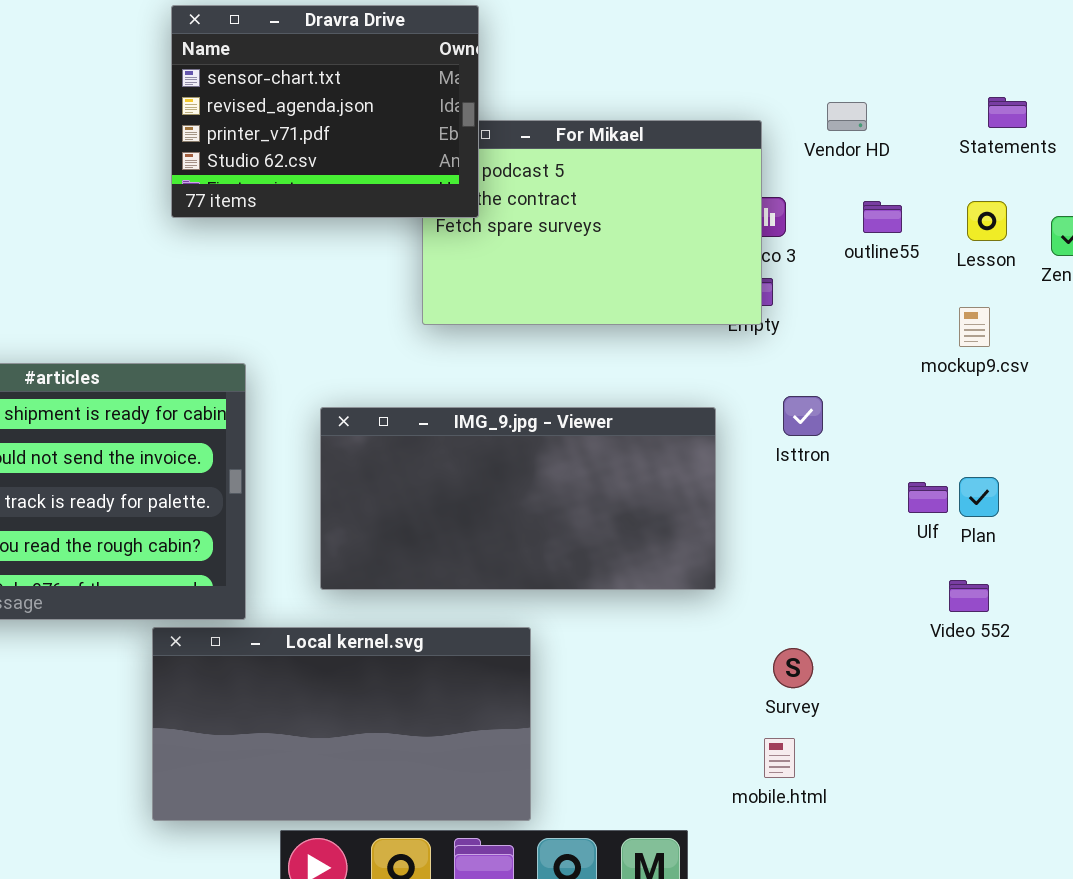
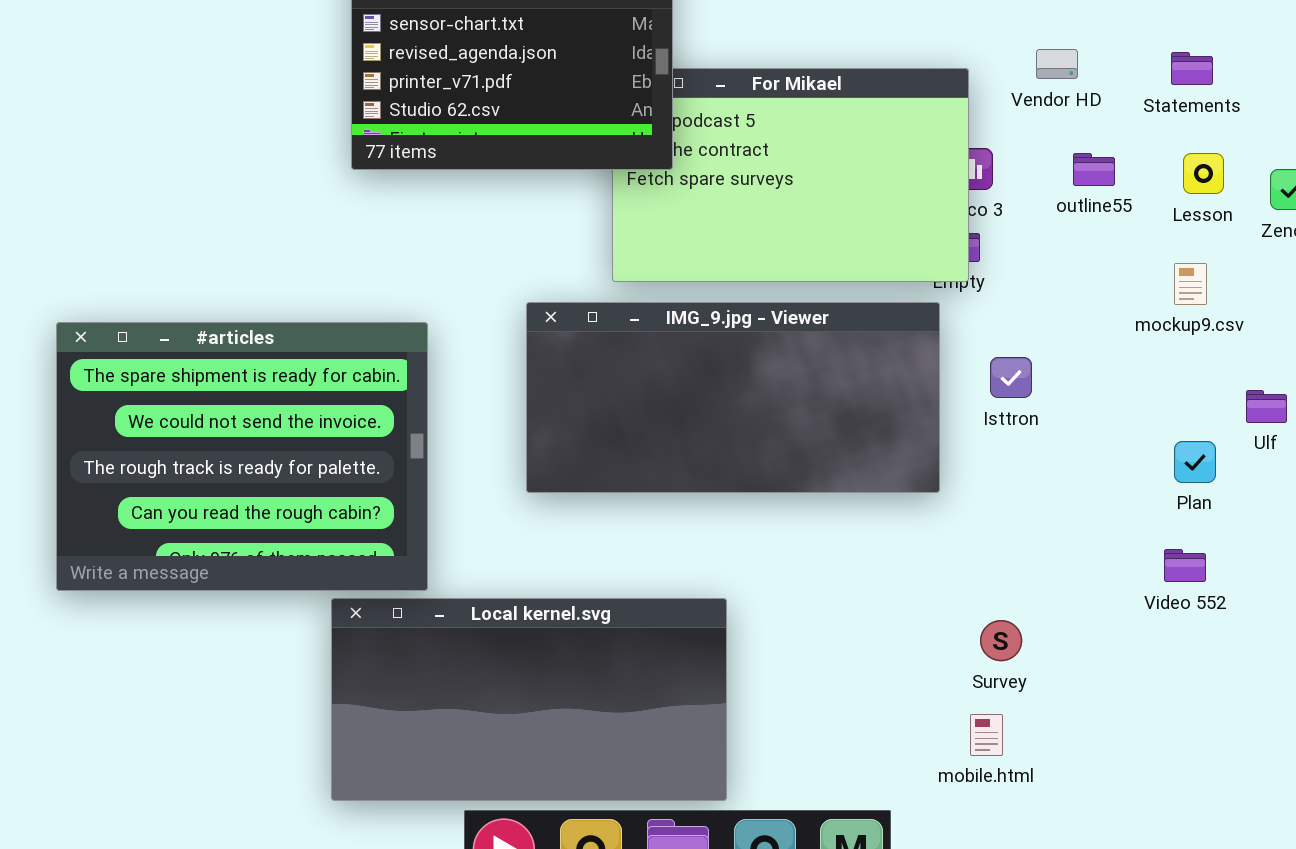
Statements: [988,97,1027,128] -> [1171,52,1213,85], moved
IMG_9.jpg - Viewer: [320,407,716,590] -> [526,302,940,493], moved
Ulf: [908,482,948,513] -> [1246,390,1287,423], moved

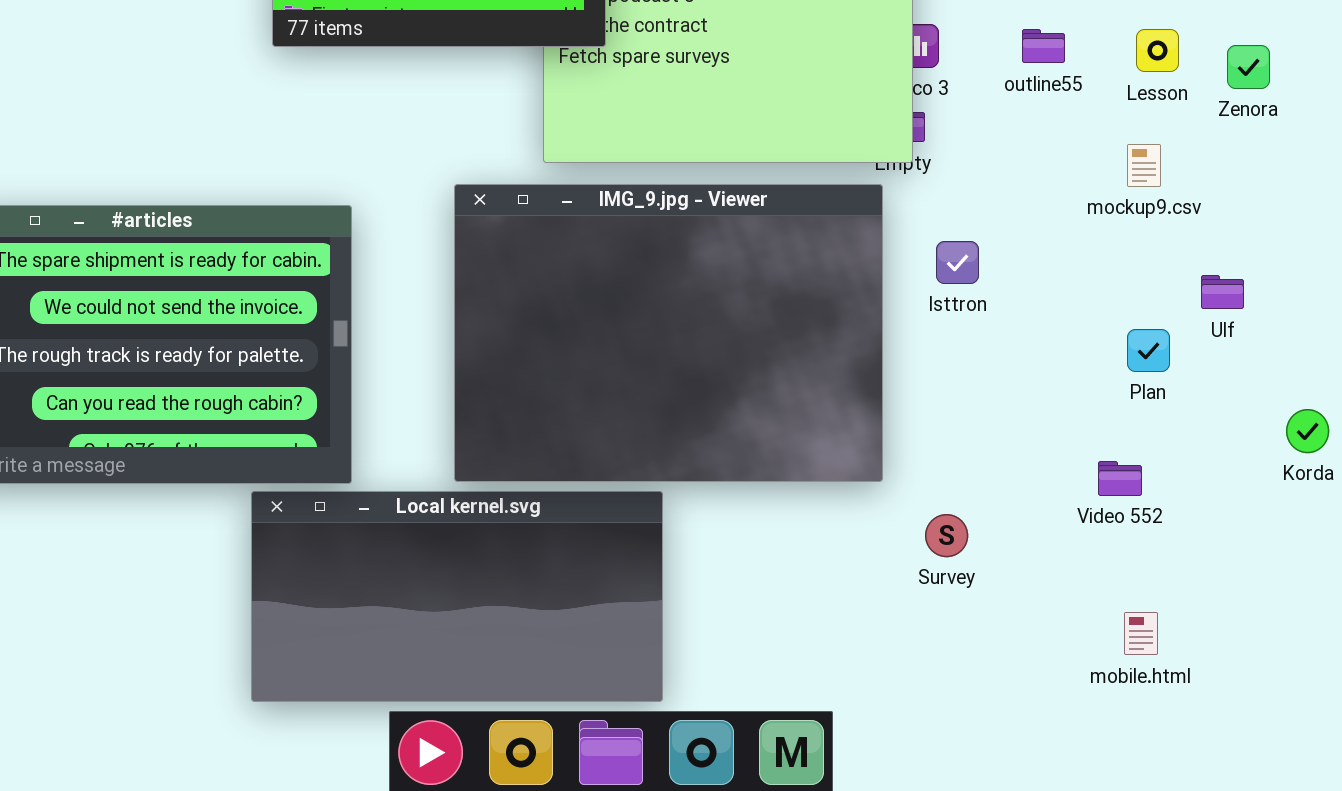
IMG_9.jpg - Viewer: [526,302,940,493] -> [454,184,883,482], resized
Video 552: [1164,549,1206,582] -> [1098,461,1142,496], moved
mobile.html: [970,714,1003,756] -> [1124,612,1158,655], moved

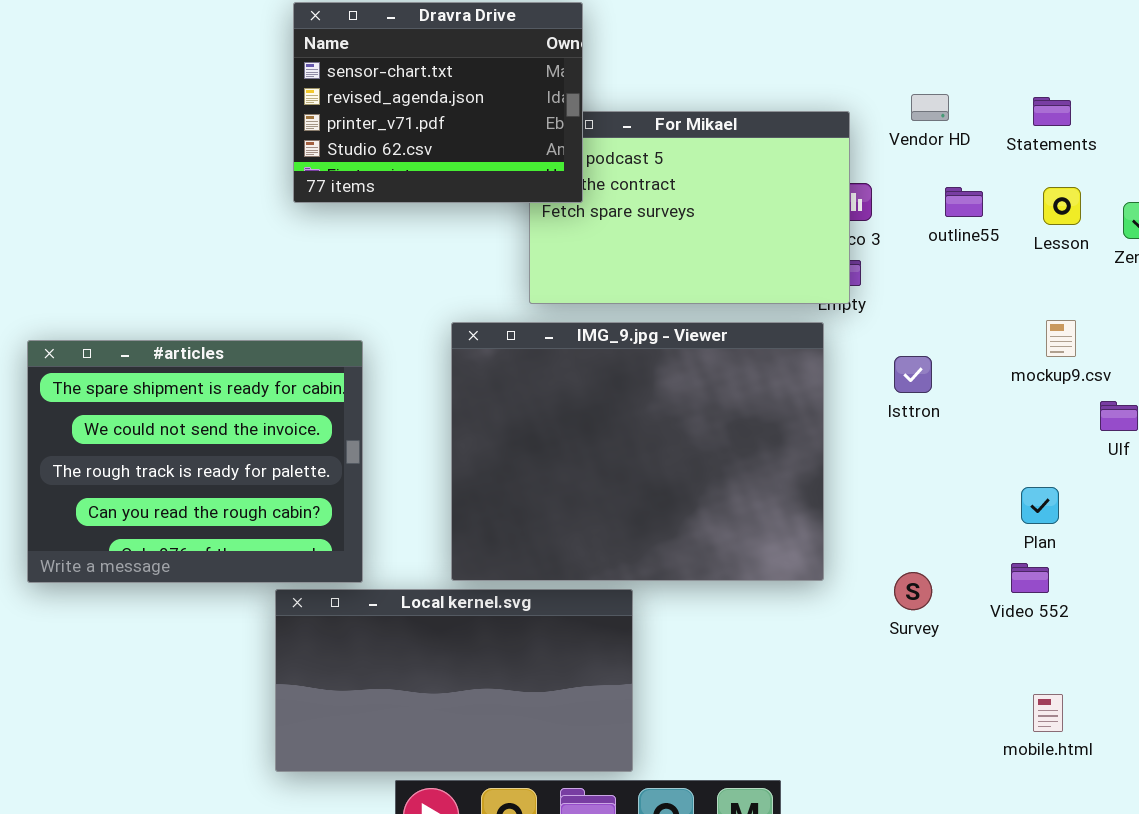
mockup9.csv: [1127,144,1161,187] -> [1046,320,1076,357], moved
Isttron: [936,241,979,284] -> [894,356,932,393], moved
Plan: [1127,329,1170,372] -> [1021,487,1059,524], moved
Survey: [925,514,968,557] -> [894,572,932,610], moved

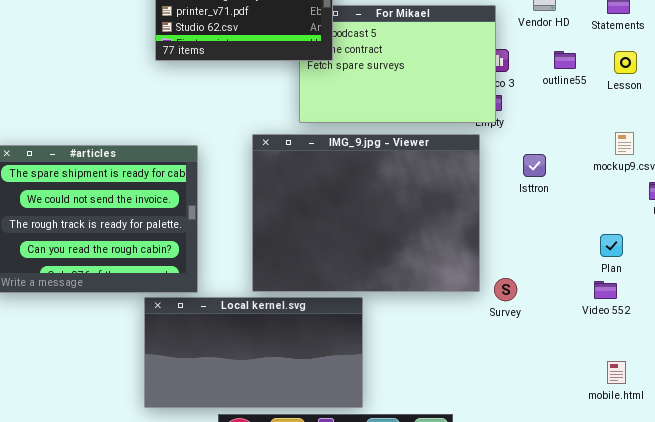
Survey: [894,572,932,610] -> [494,278,517,301], moved

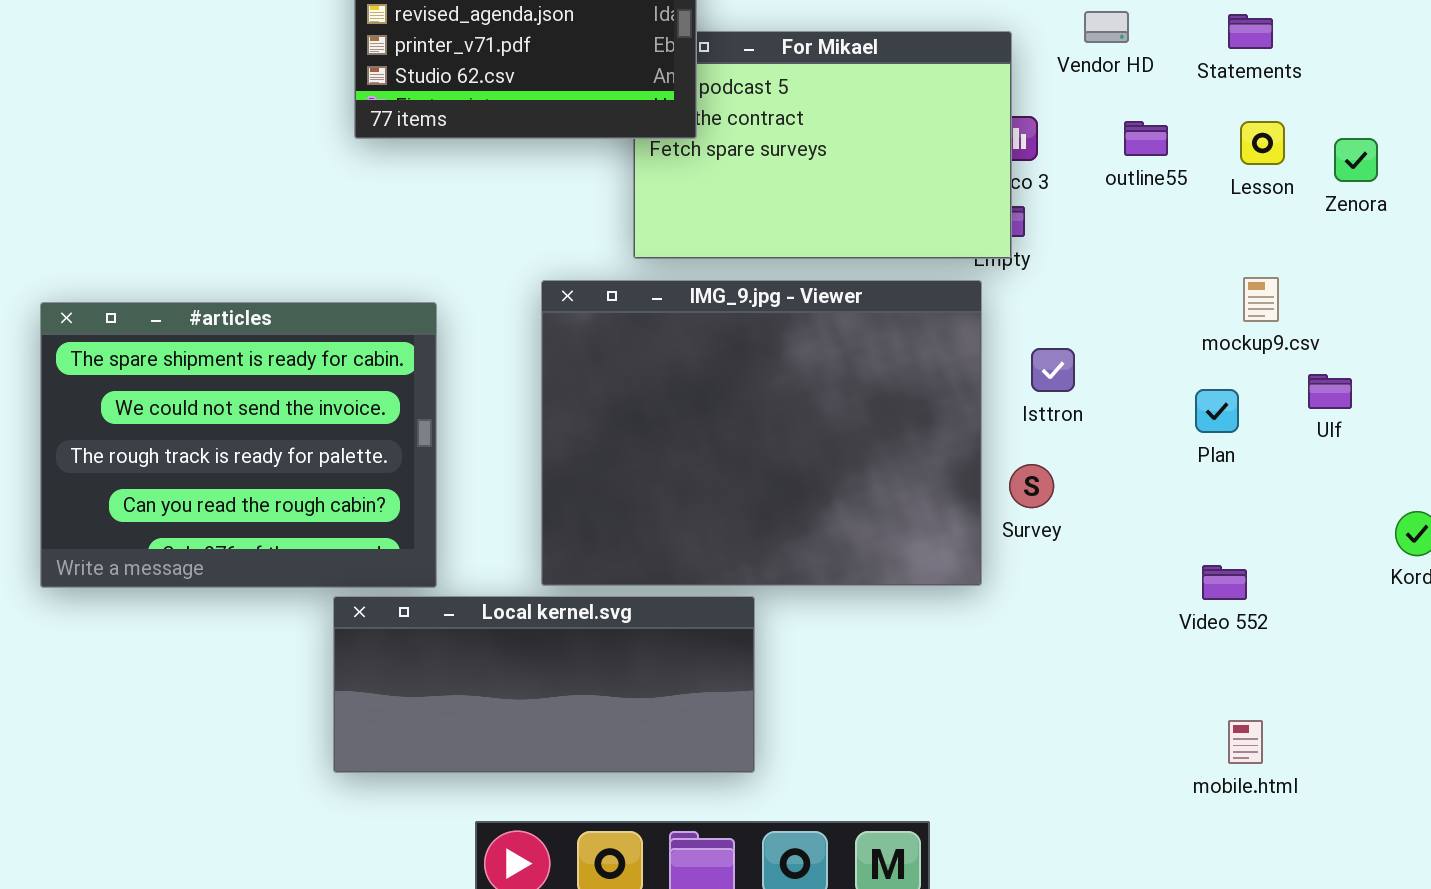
Isttron: [523,154,546,177] -> [1031,348,1075,392], moved
Plan: [600,234,623,257] -> [1195,389,1239,433], moved
Survey: [494,278,517,301] -> [1009,464,1054,508], moved
Local kernel.svg: [144,297,363,408] -> [333,596,755,773], resized

